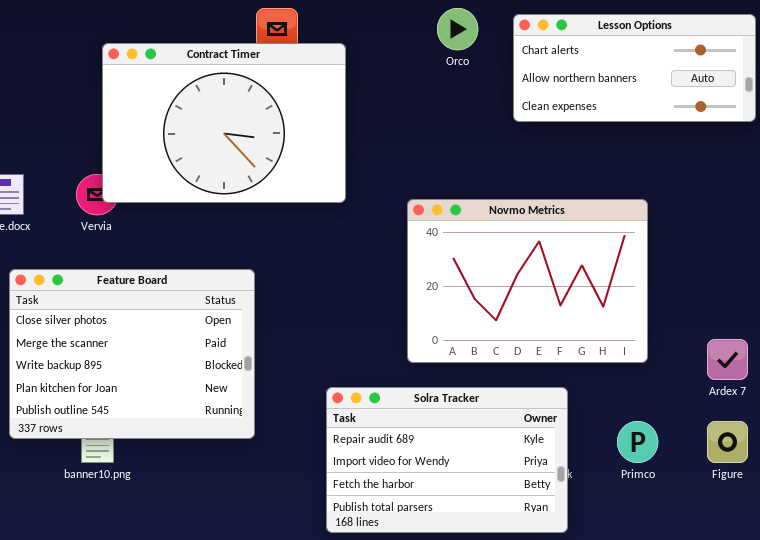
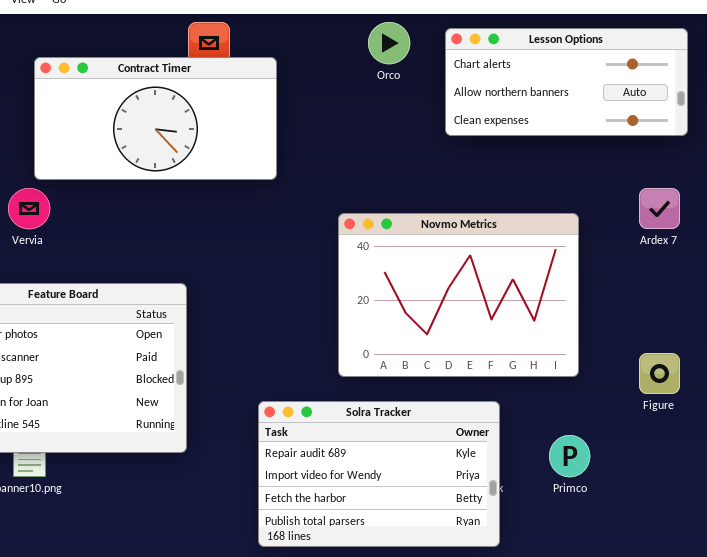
Contract Timer: [102,43,346,203] -> [34,57,277,180], resized
Ardex 7: [707,339,748,380] -> [639,188,680,229], moved
Figure: [707,421,748,463] -> [639,353,680,394], moved

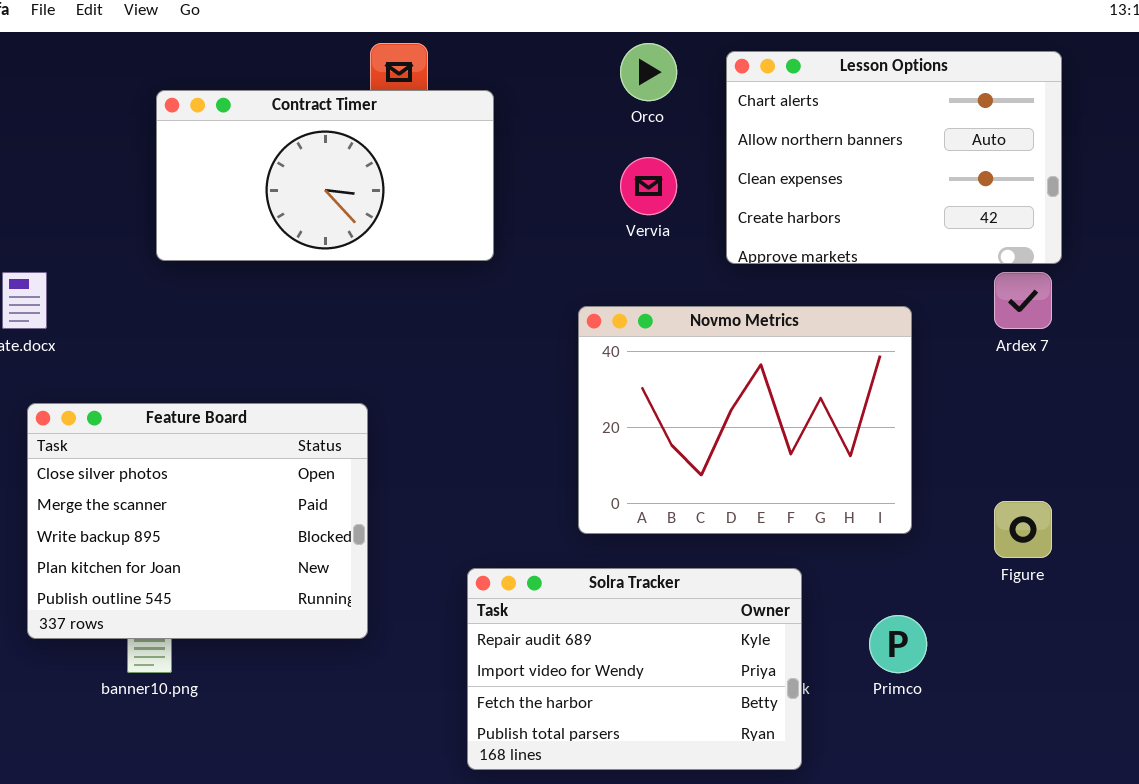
Lesson Options: [445,28,688,136] -> [726,51,1062,264], resized
Vervia: [8,188,50,229] -> [620,157,677,215], moved

